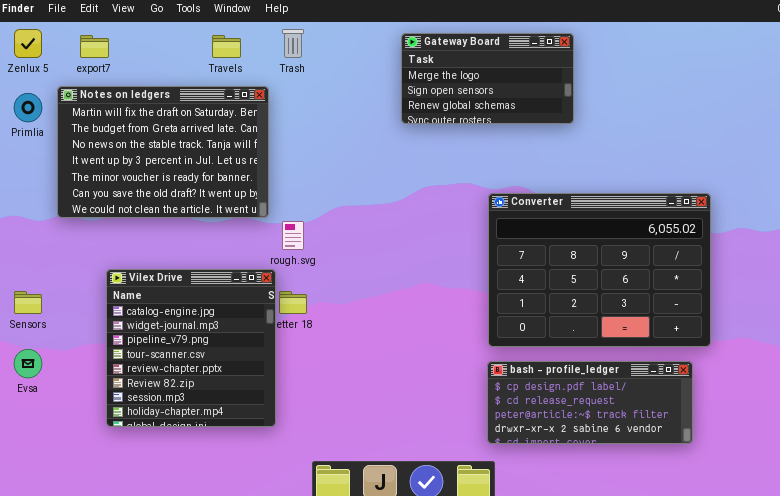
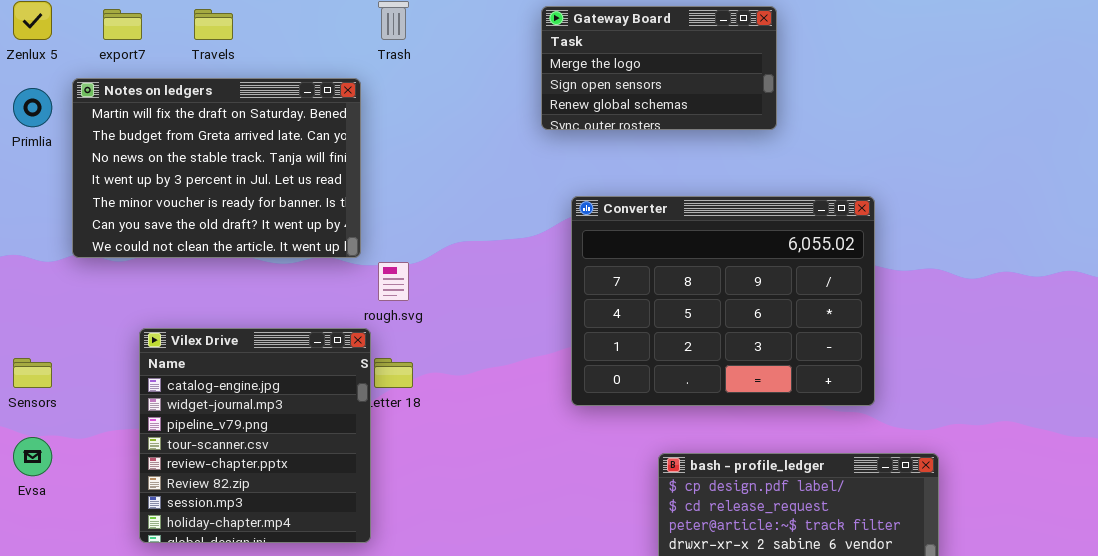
Travels: [212,35,241,58] -> [194,9,233,40], moved
Converter: [488,193,711,347] -> [571,196,875,406], moved

